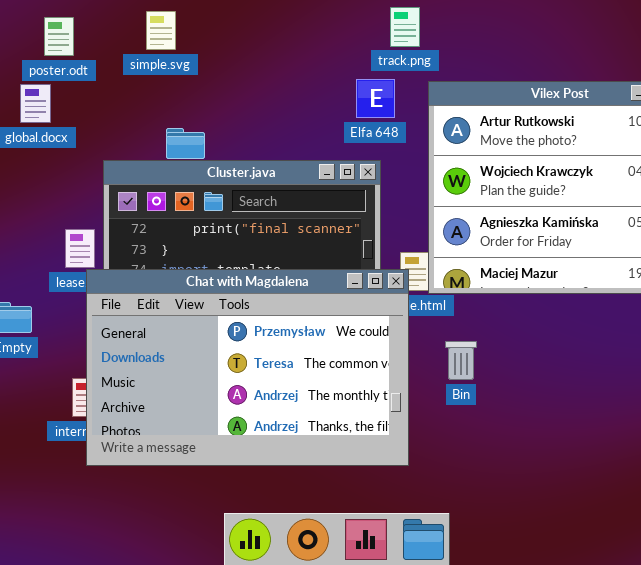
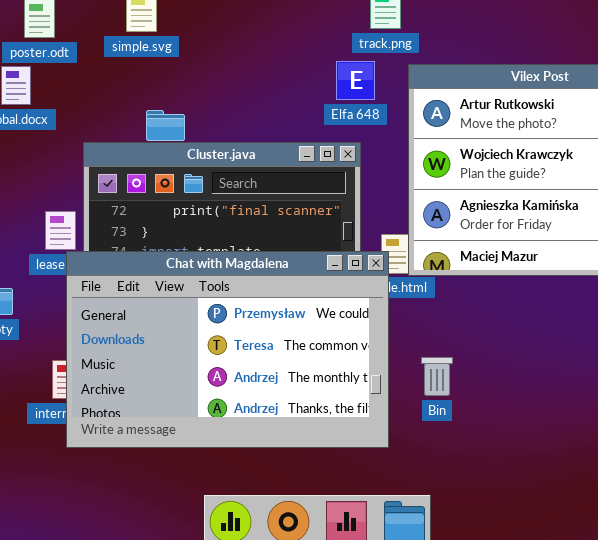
Bin: [445,341,477,380] -> [421,357,453,396], moved

